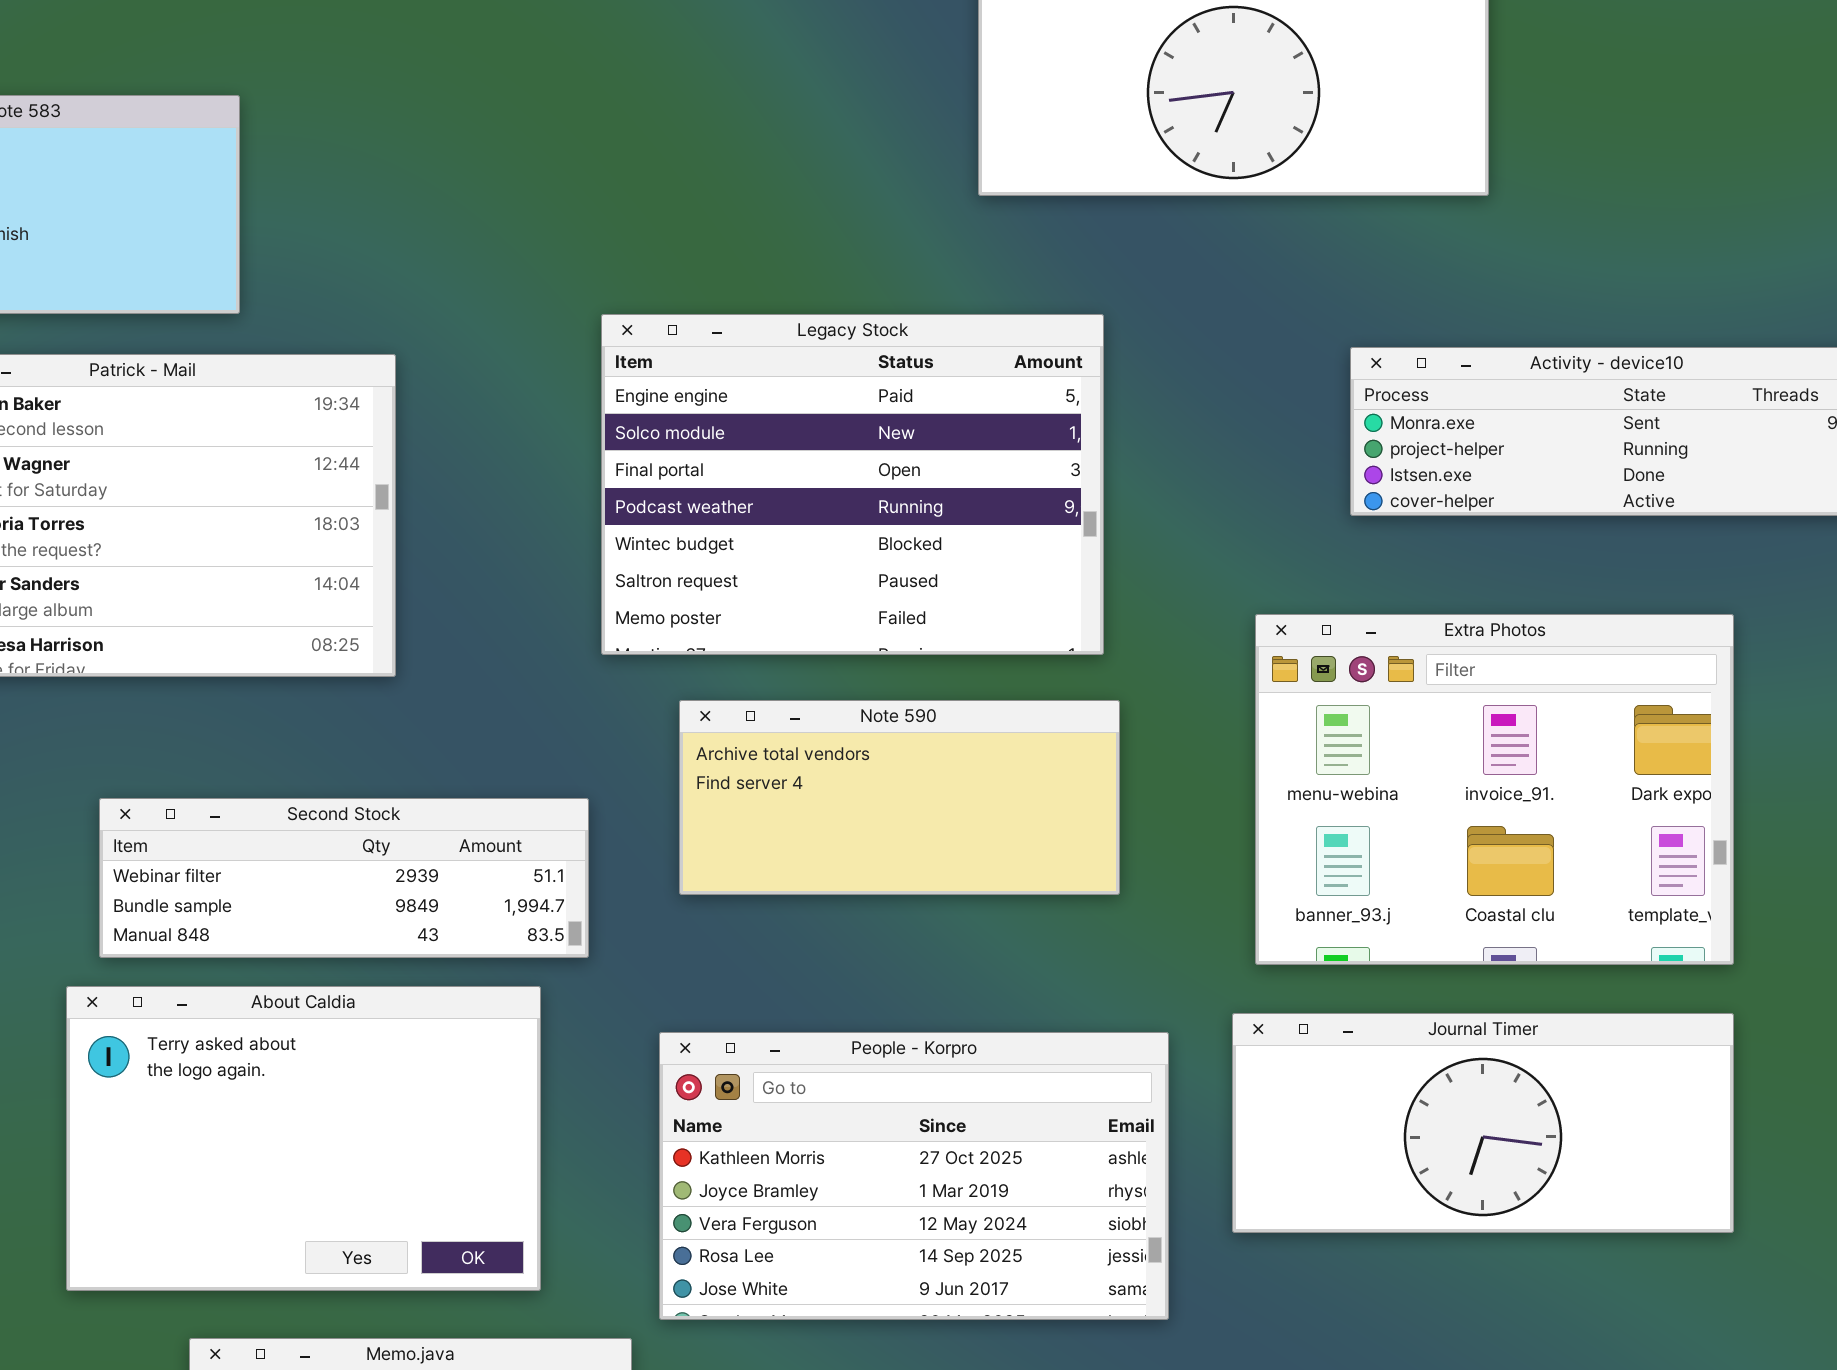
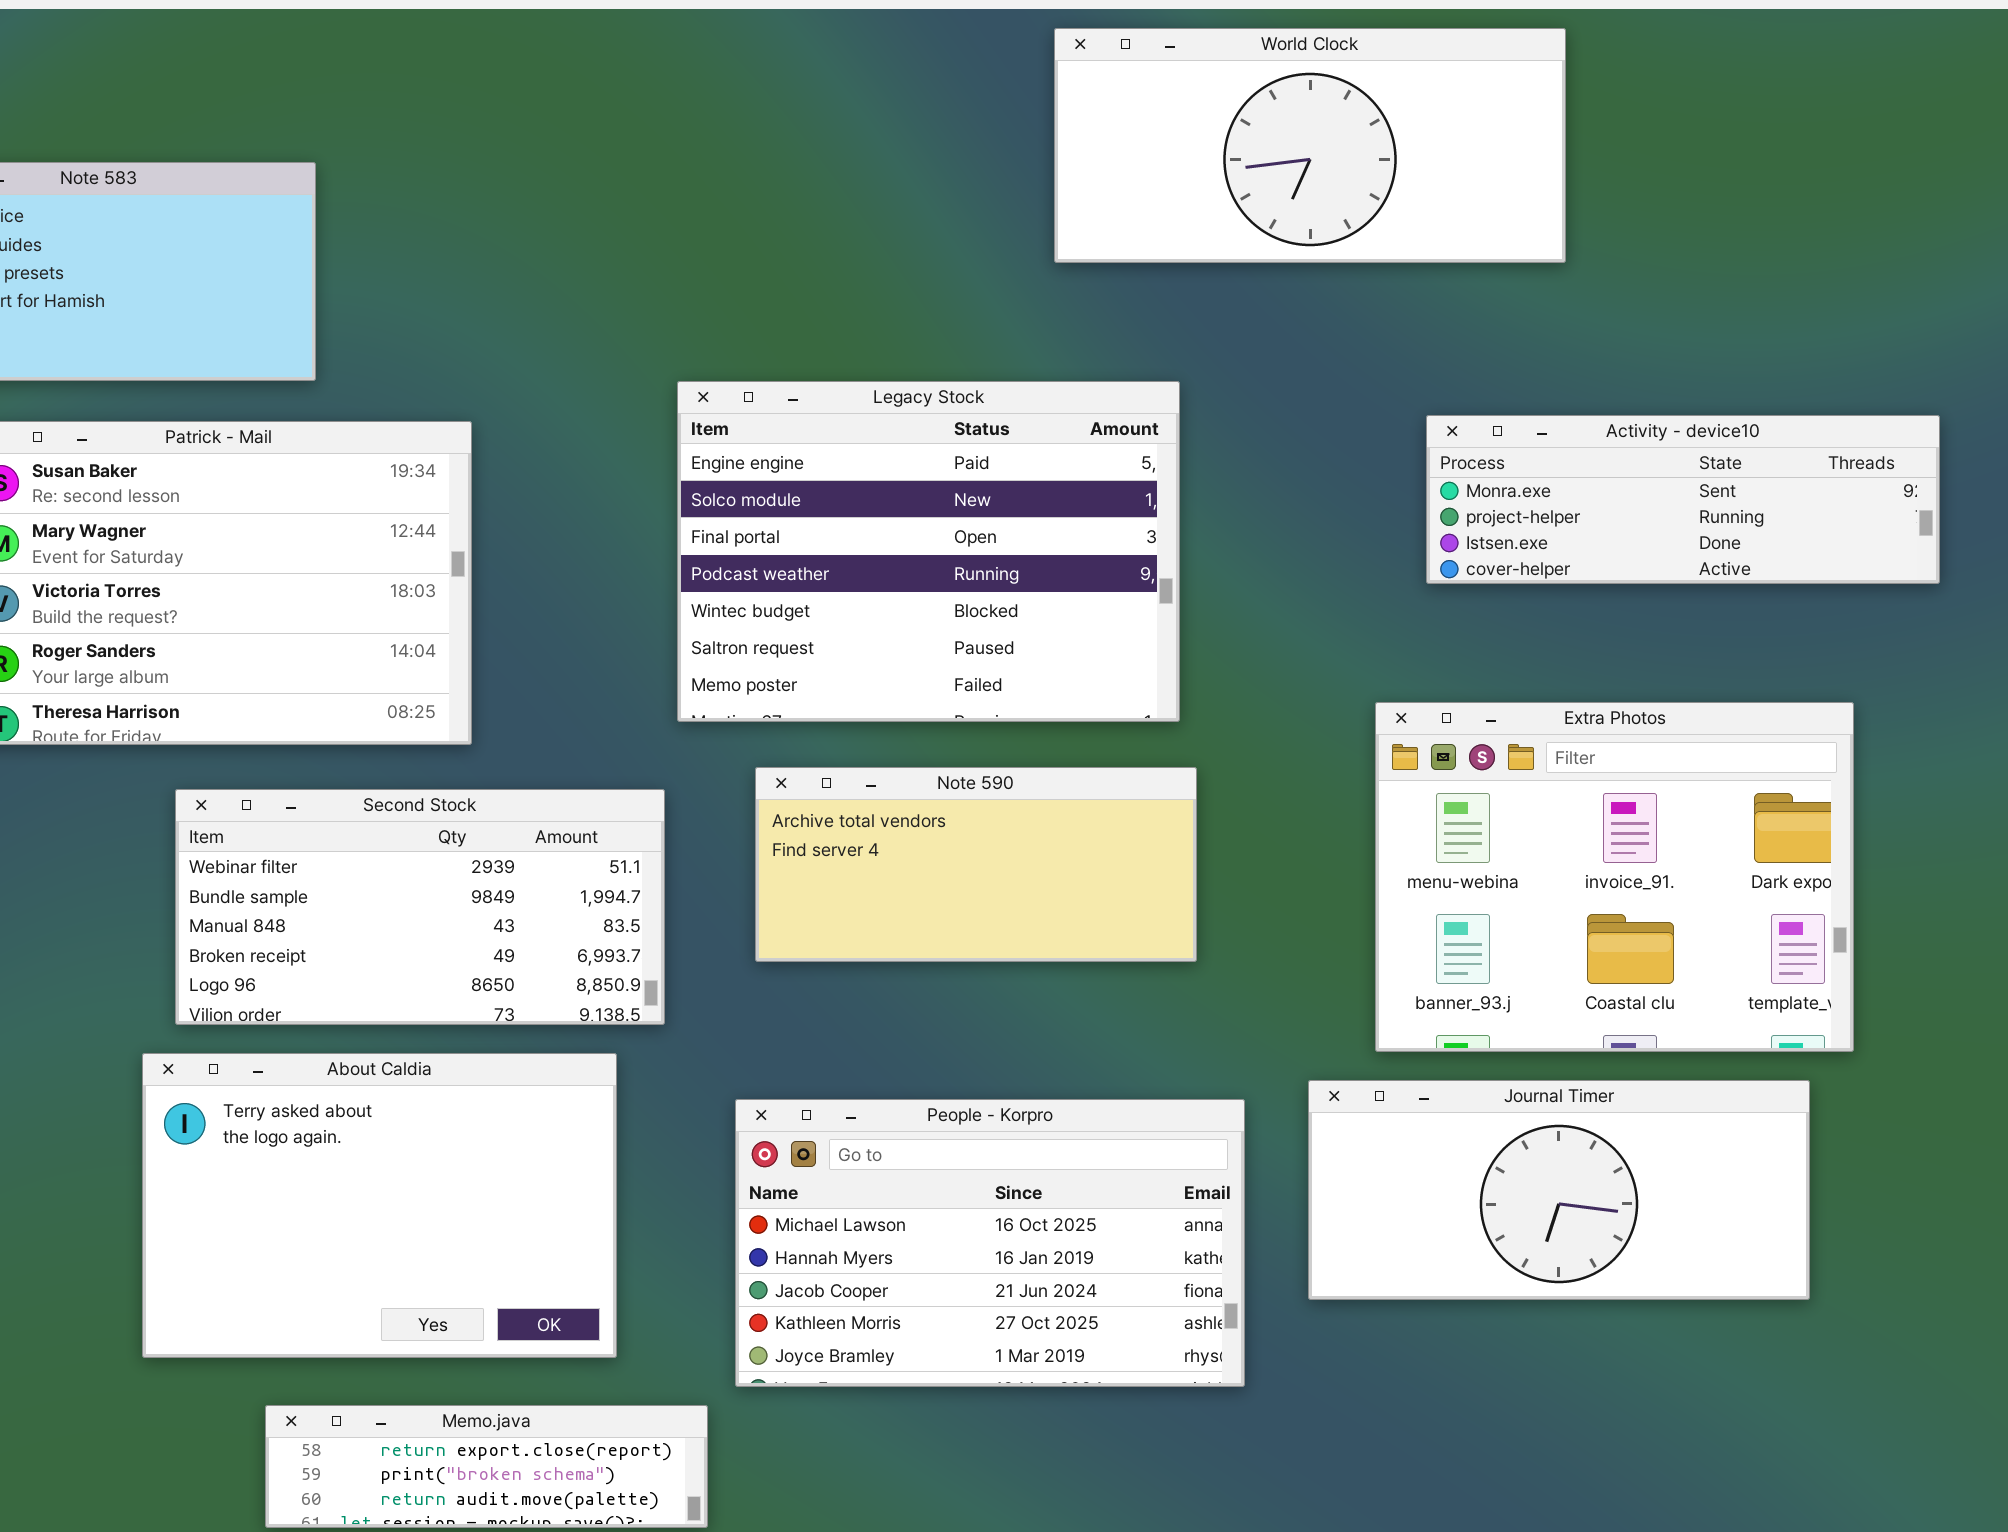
Extra Photos: [1255,614,1734,965] -> [1375,702,1854,1052], moved
Second Stock: [99,798,589,958] -> [175,789,665,1025], resized
People - Korpro: [659,1032,1169,1320] -> [735,1099,1245,1387], scrolled up 3 rows

